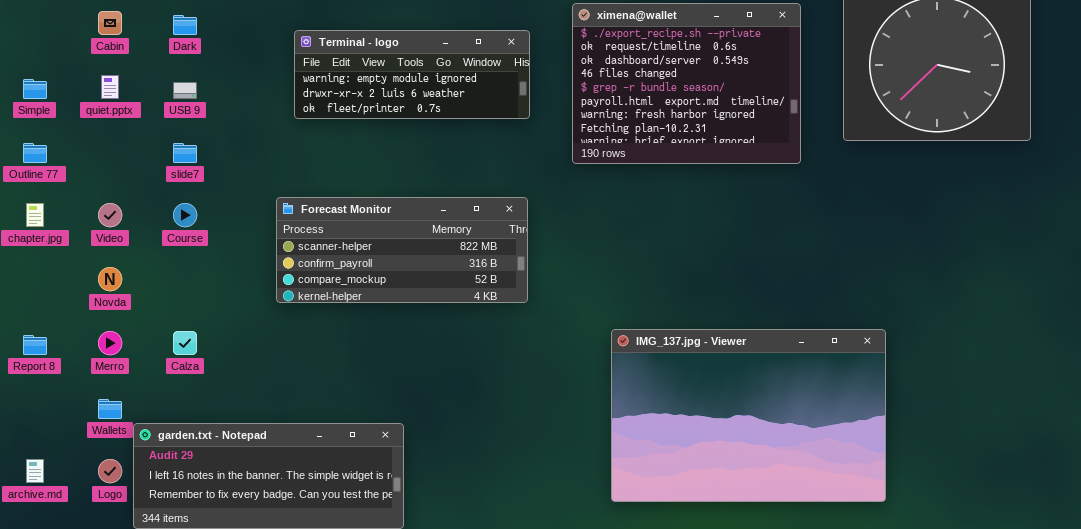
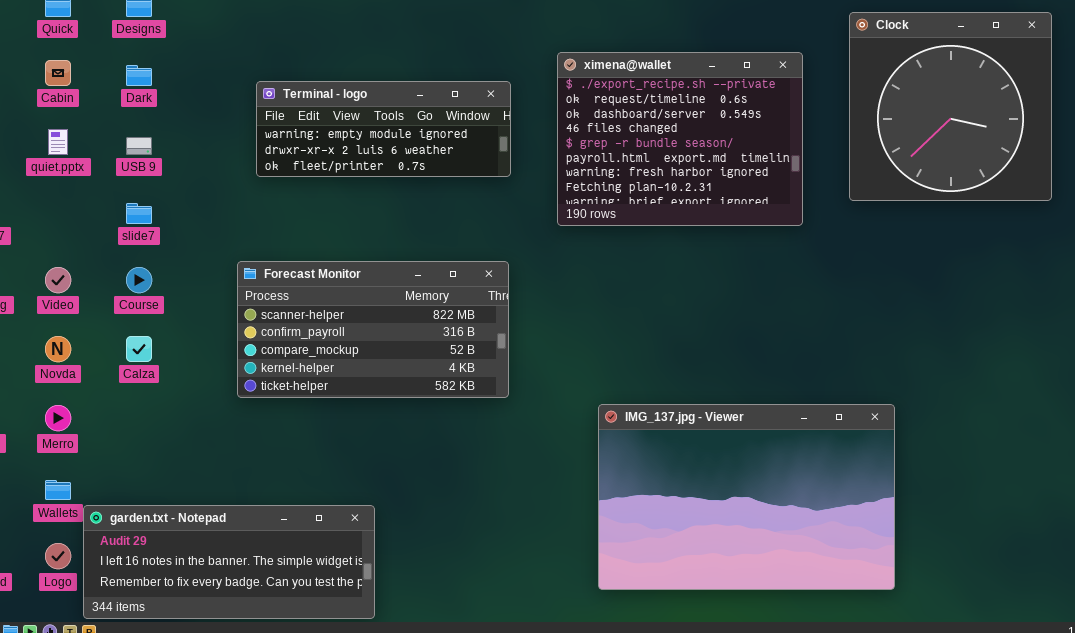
Forecast Monitor: [276,197,528,303] -> [237,261,509,398], resized
Calza: [173,331,197,355] -> [126,336,152,362], moved

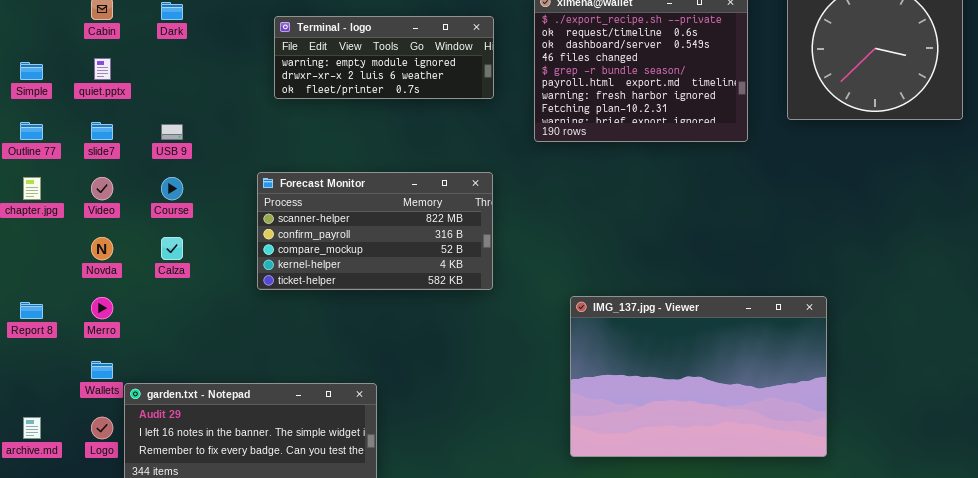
USB 9: [126,137,152,155] -> [161,124,183,140], moved
slide7: [126,203,152,224] -> [91,122,113,140], moved

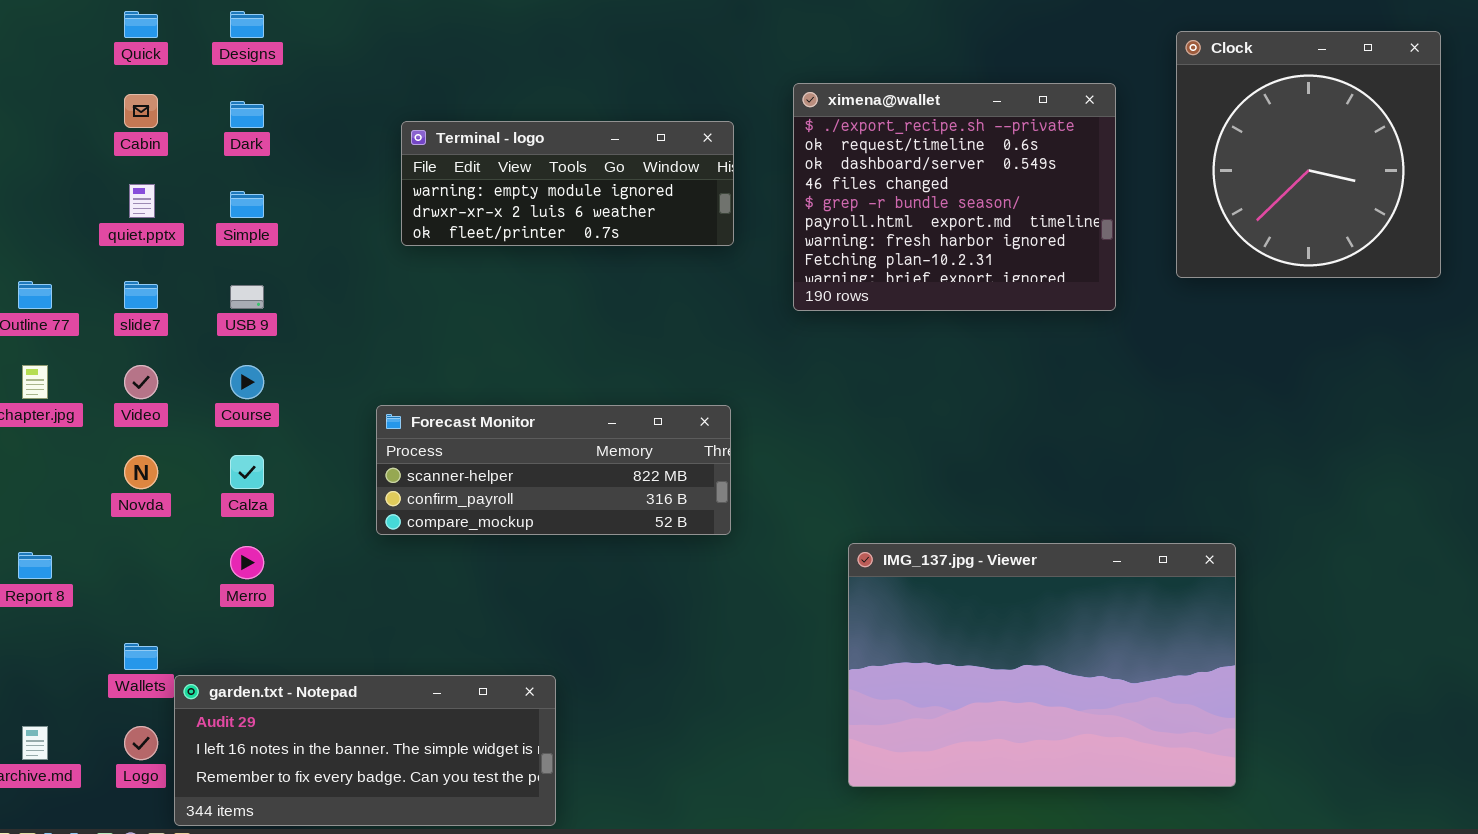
Simple: [20,62,43,80] -> [230,191,264,218], moved
Forecast Monitor: [257,172,493,290] -> [376,405,731,535], resized
Merro: [91,297,113,319] -> [230,546,264,579], moved

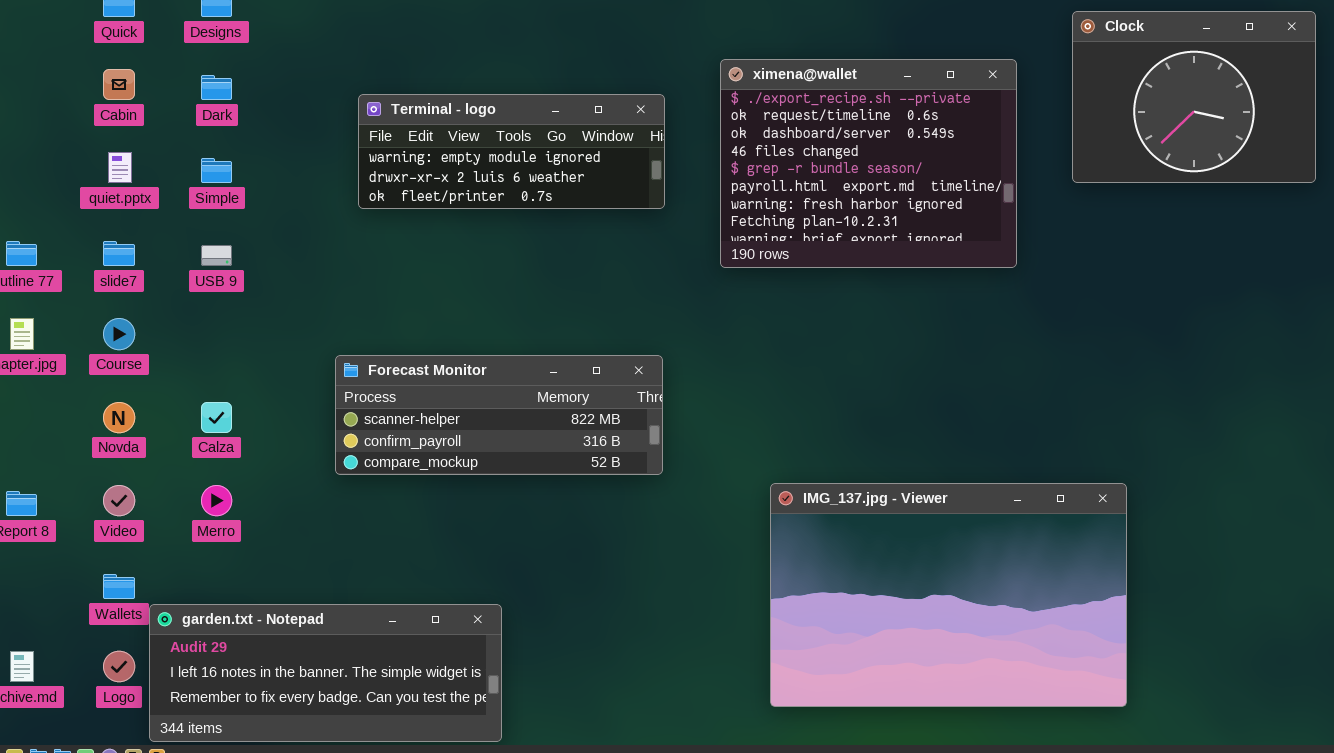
Clock: [1176,31,1441,278] -> [1072,11,1316,183], resized
Video: [124,365,158,399] -> [103,485,135,516], moved
Course: [230,365,264,399] -> [103,318,135,350], moved

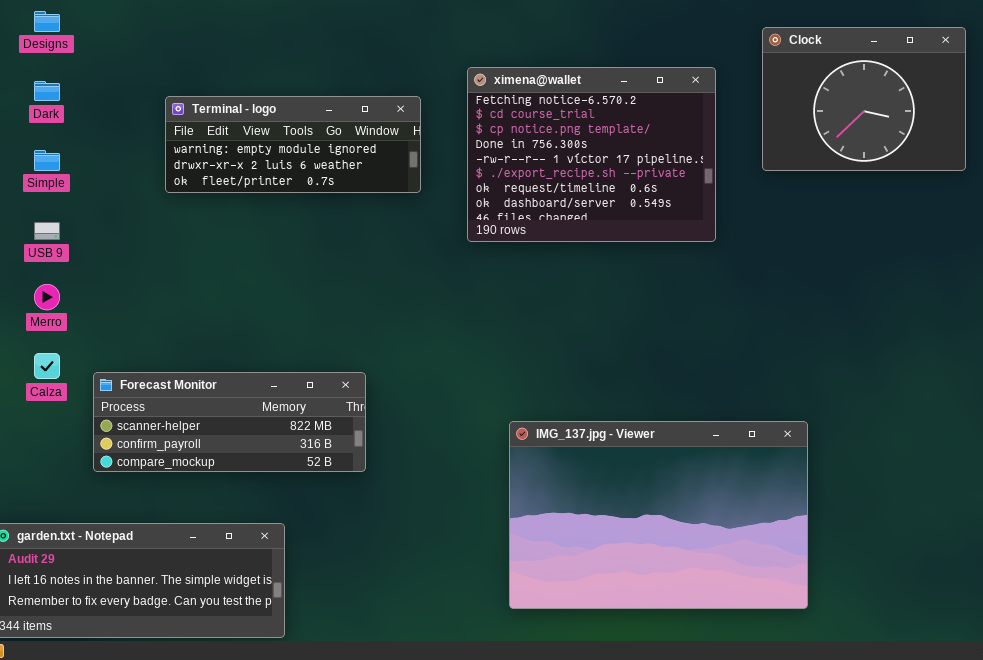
ximena@wallet: [720,59,1017,268] -> [467,67,716,242], scrolled up 5 rows
Forecast Monitor: [335,355,663,475] -> [93,372,366,472], moved
Merro: [201,485,232,516] -> [34,284,60,310], moved

